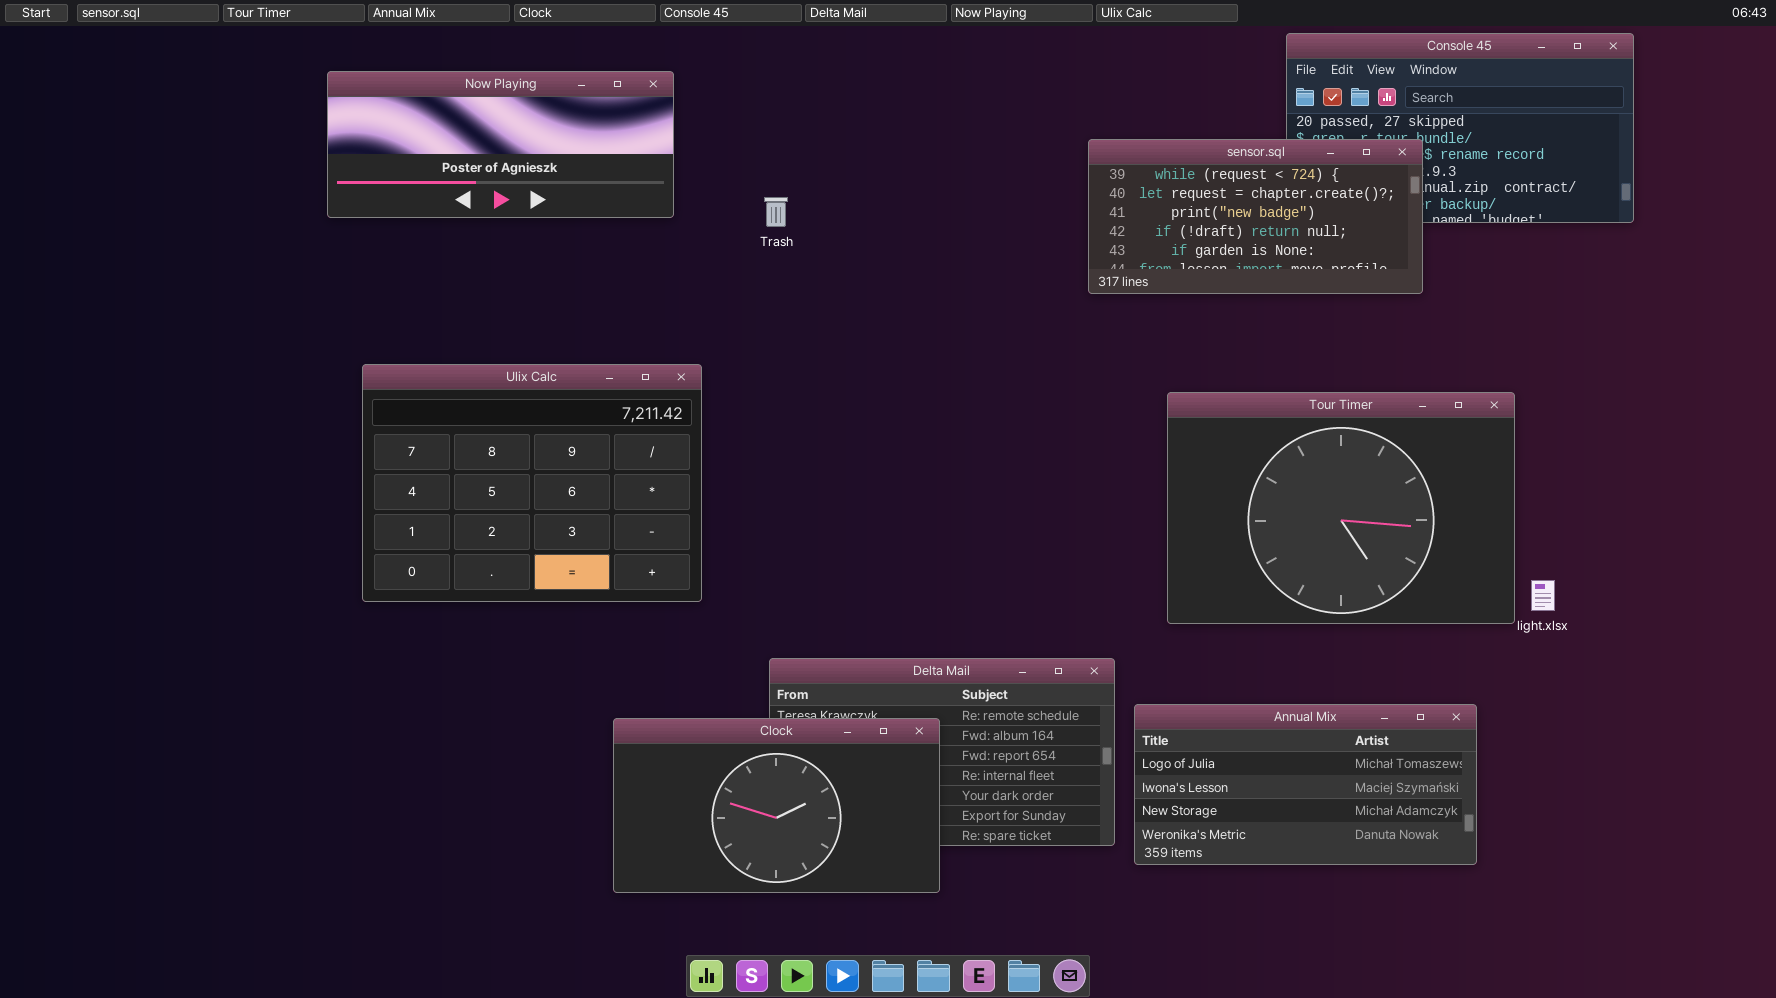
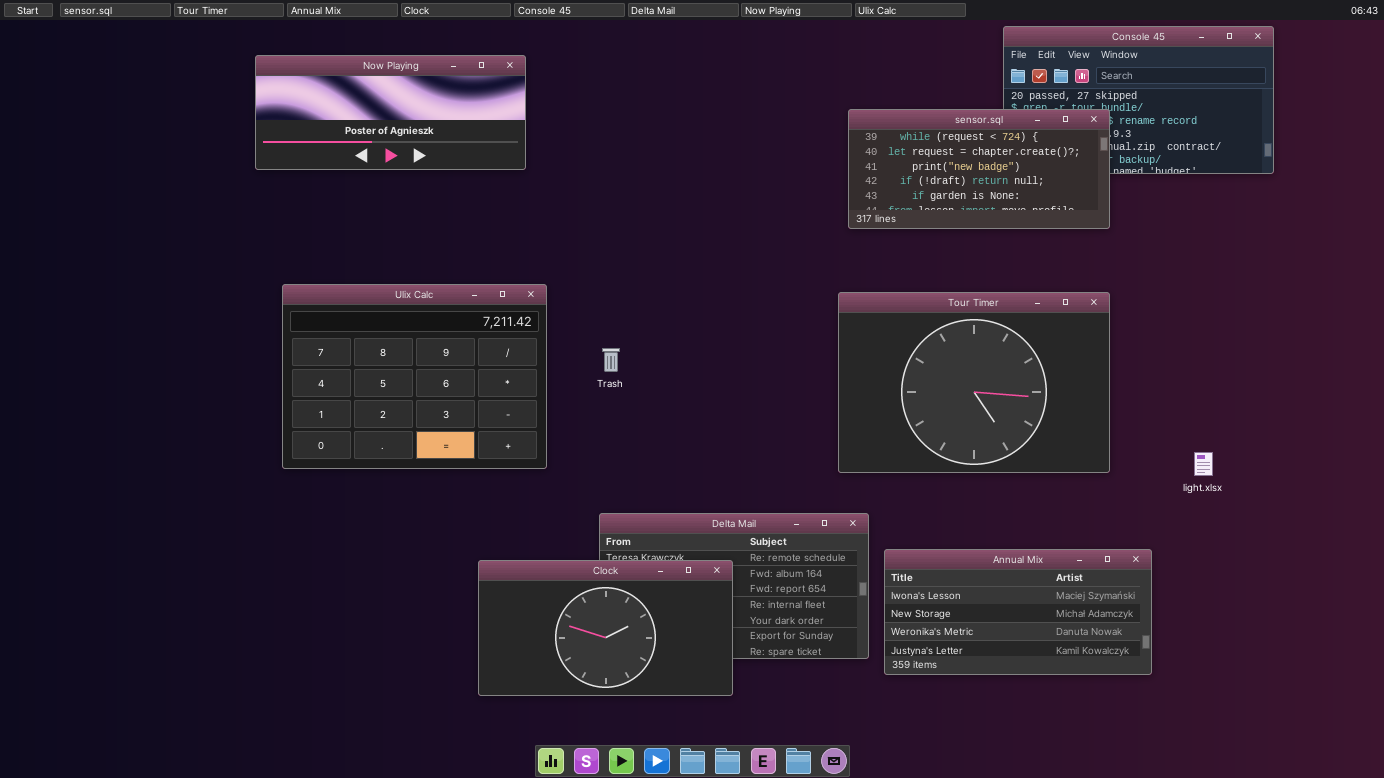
Trash: [764,197,788,227] -> [602,348,620,372], moved
Tour Timer: [1167,392,1515,624] -> [838,292,1110,473], moved
Annual Mix: [1134,704,1477,865] -> [884,549,1152,675], scrolled down 1 row

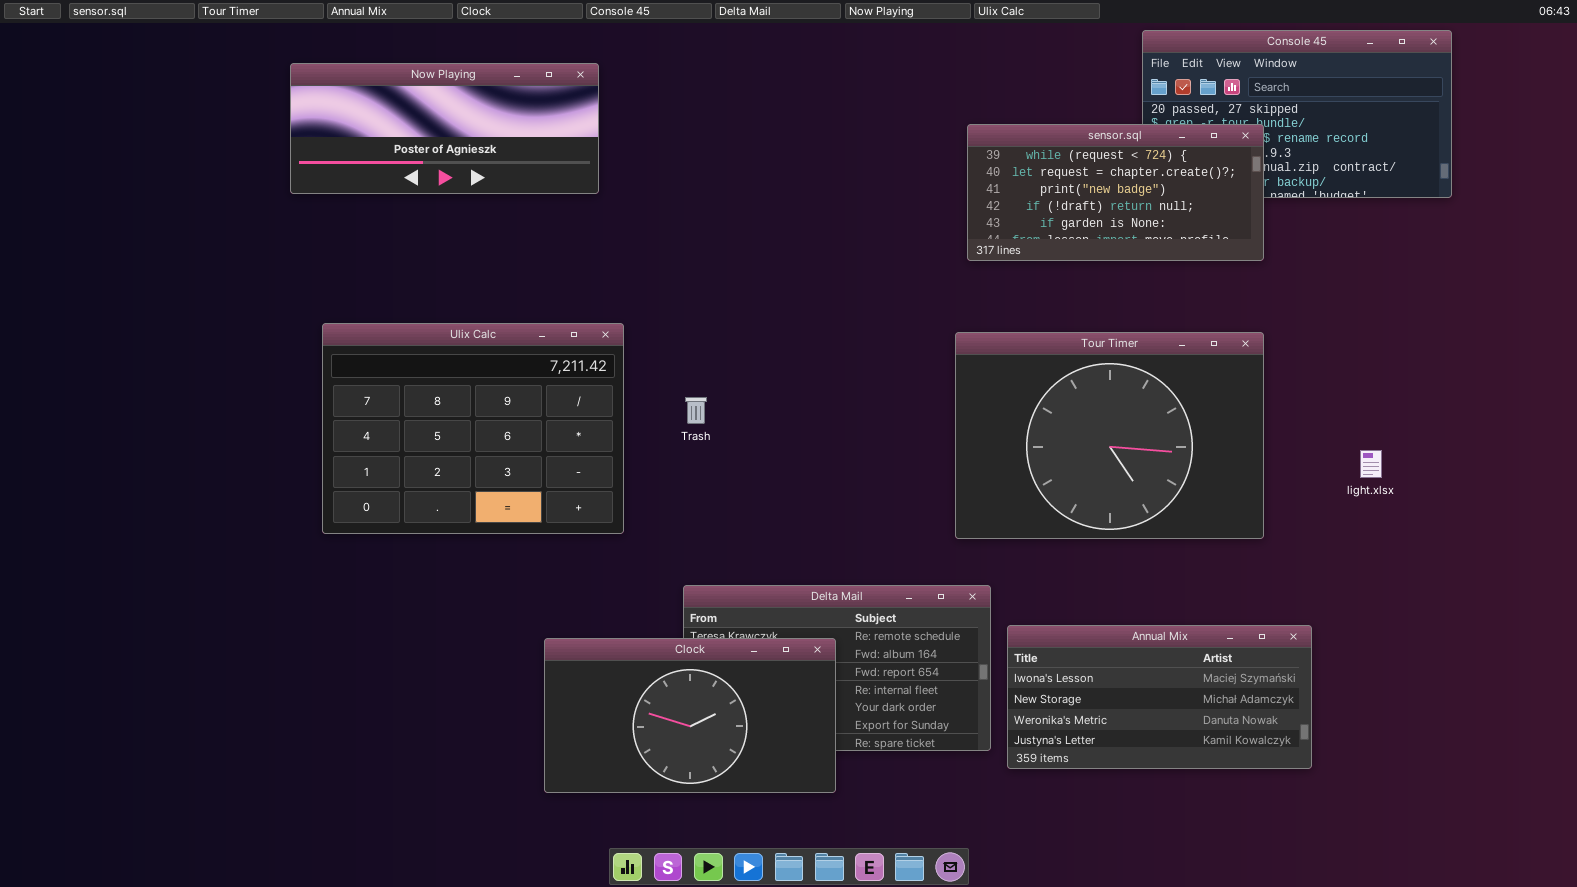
light.xlsx: [1194,452,1213,476] -> [1360,450,1382,478], moved

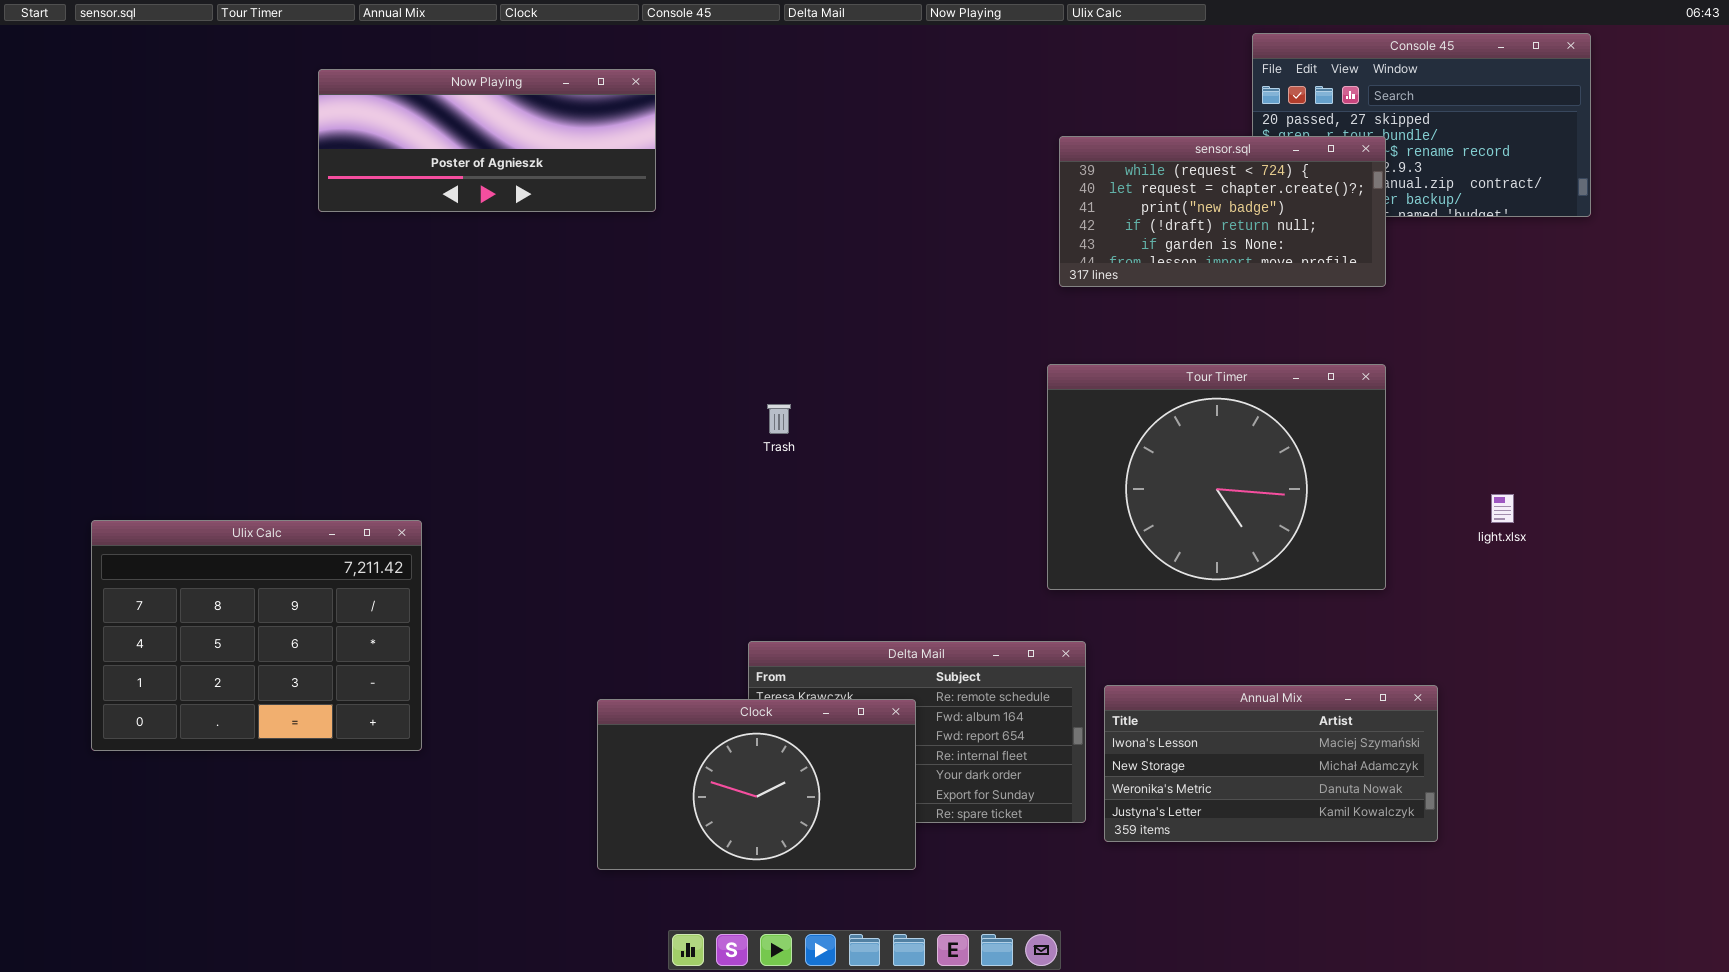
Ulix Calc: [322,323,624,534] -> [91,520,422,751], moved
Trash: [685,397,707,424] -> [767,404,791,434], moved

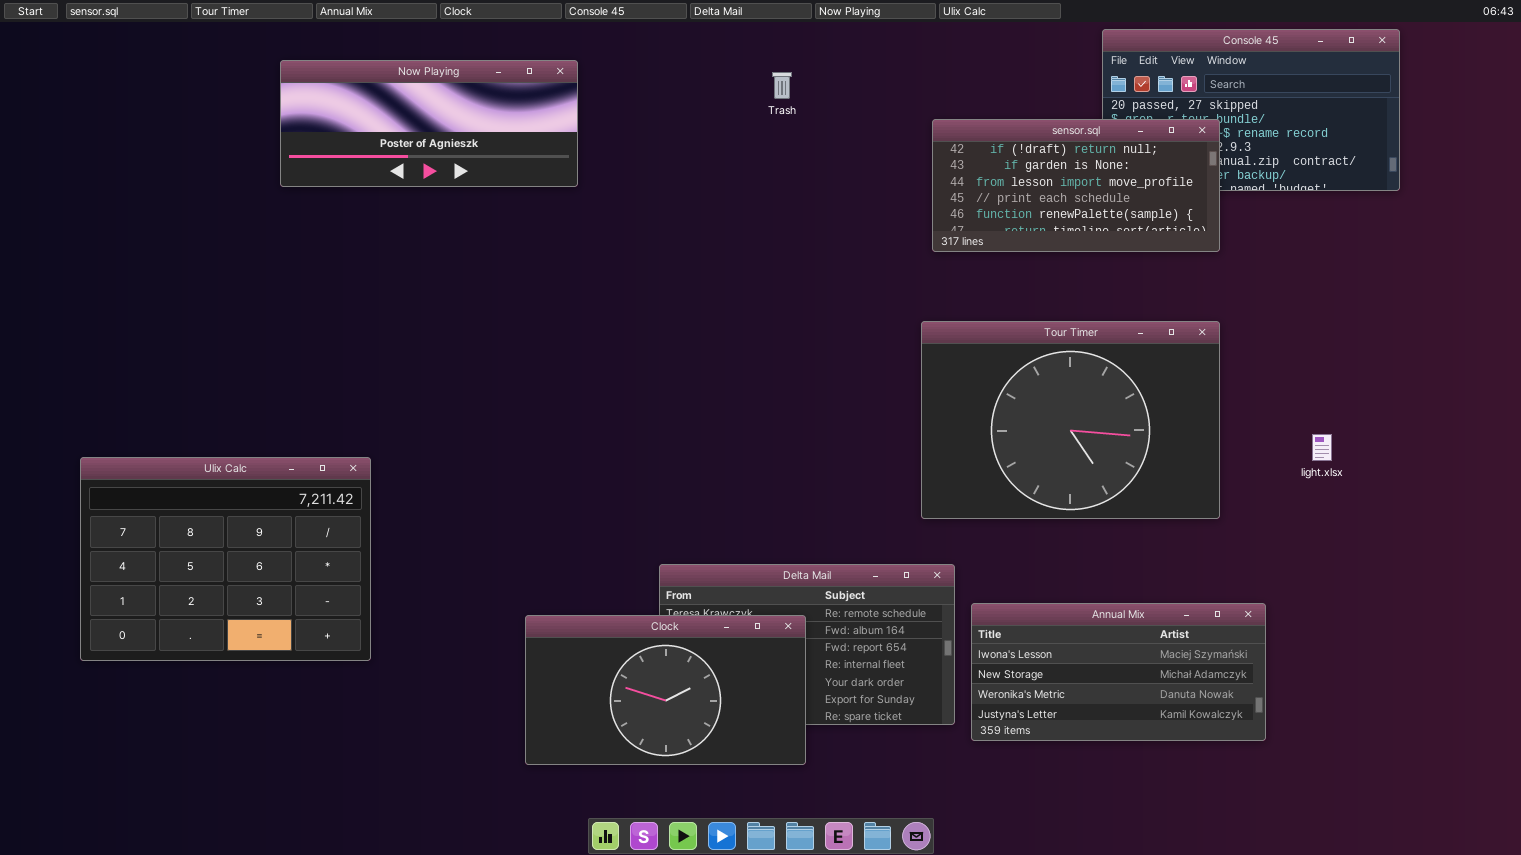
sensor.sql: [1059,136,1386,287] -> [932,119,1220,252], scrolled down 3 rows
Trash: [767,404,791,434] -> [772,72,792,99], moved

